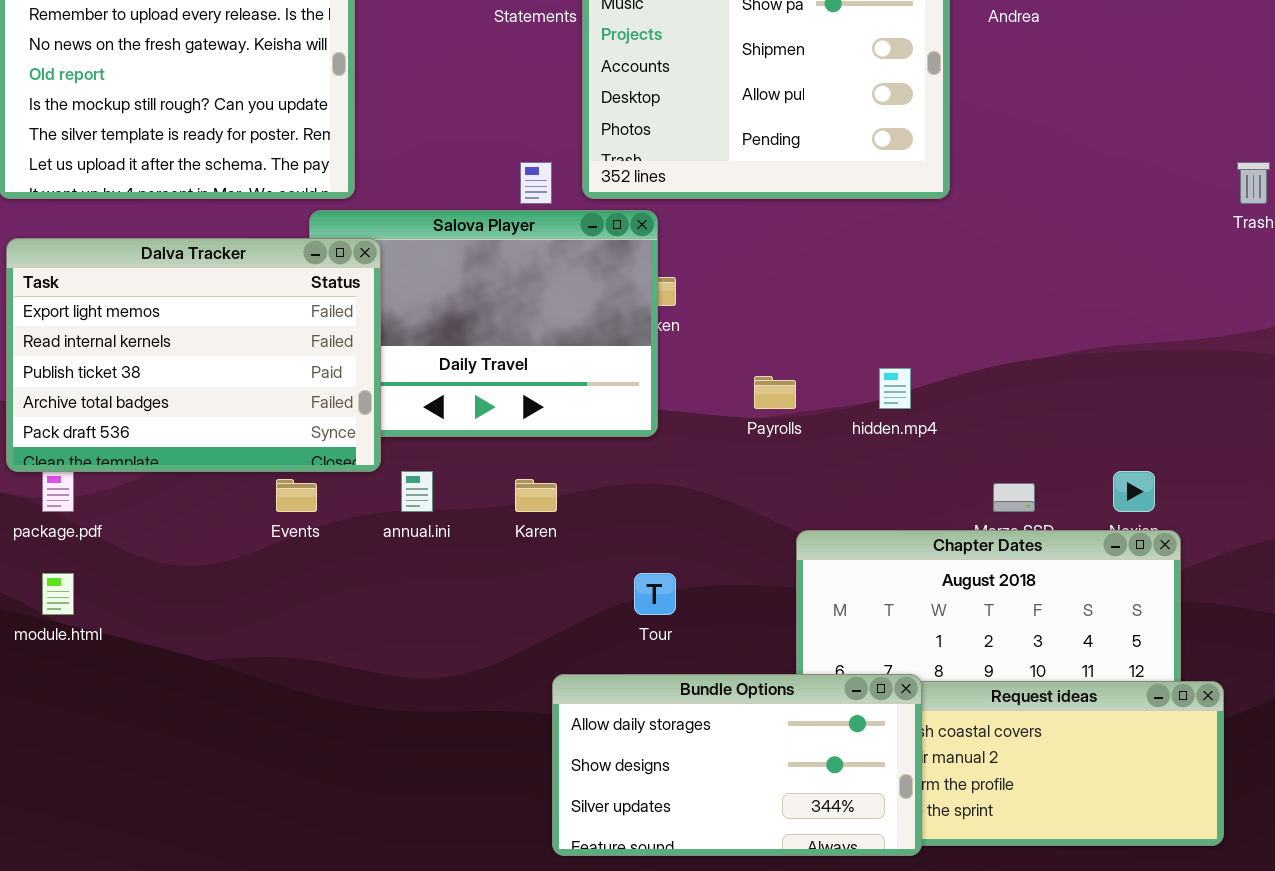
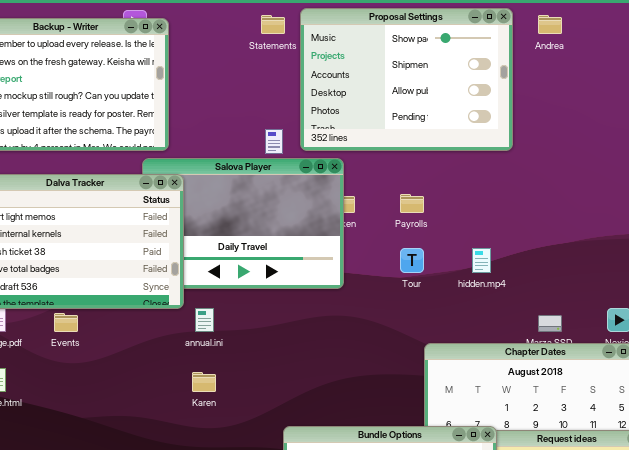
Payrolls: [754,376,796,409] -> [400,194,424,213], moved
Events: [276,479,317,512] -> [54,313,78,332], moved
Karen: [515,479,557,512] -> [192,372,216,392], moved
Tour: [634,573,676,615] -> [400,248,424,273], moved

